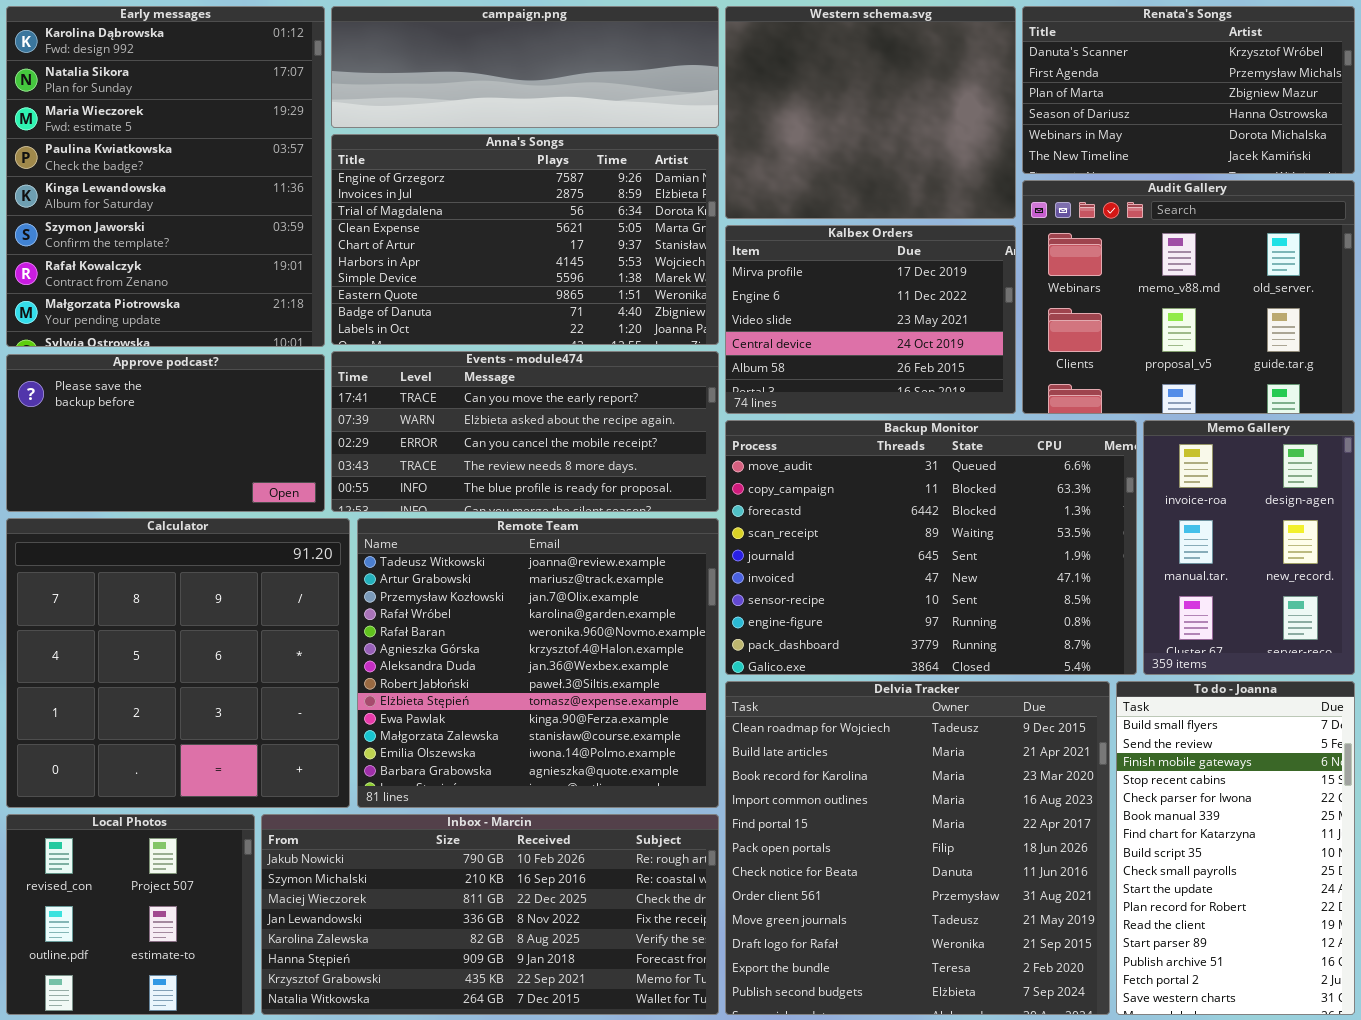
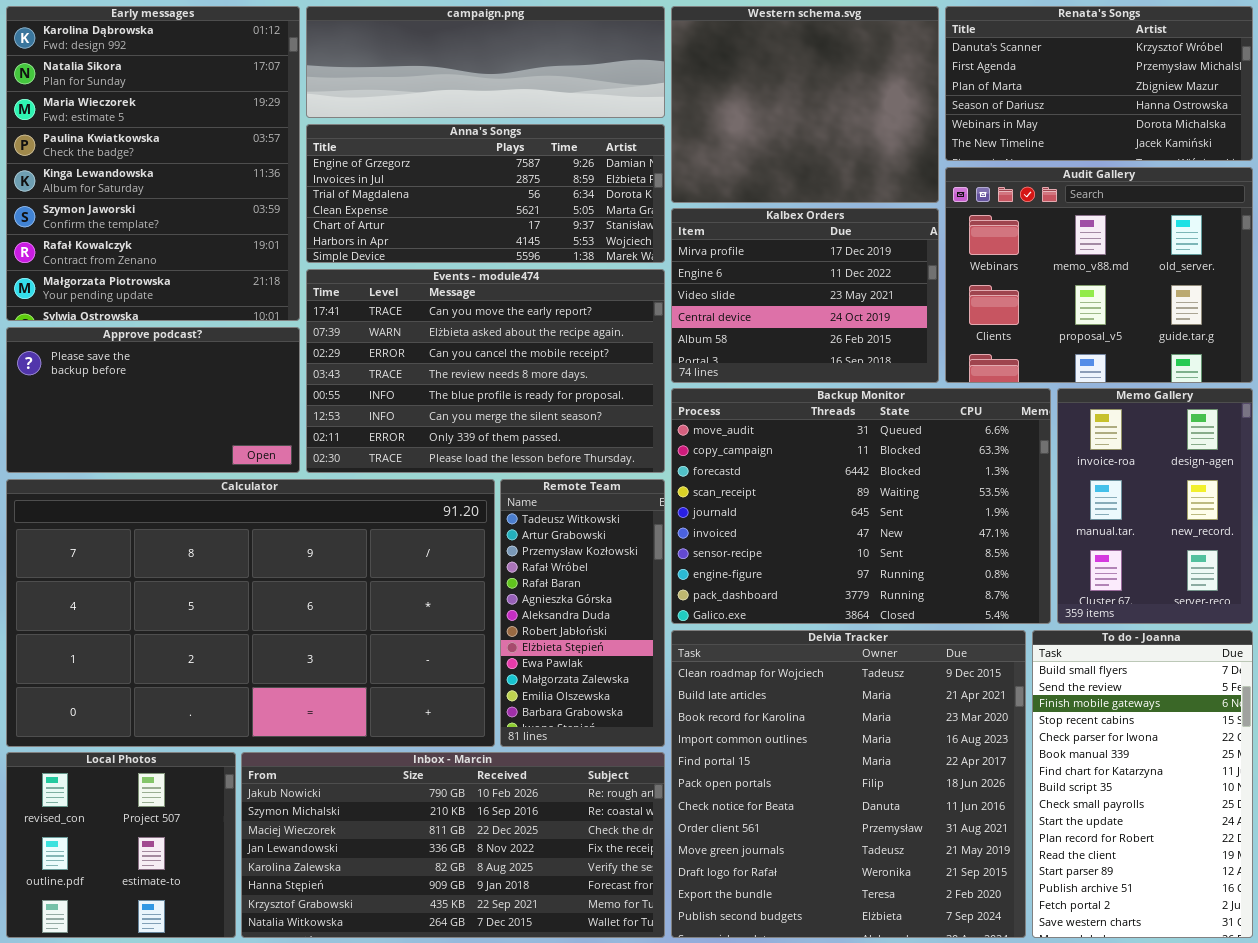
Anna's Songs: [331,134,719,345] -> [306,124,665,263], resized
Events - module474: [331,351,719,512] -> [306,269,665,473], resized
Calculator: [6,518,350,808] -> [6,479,495,747], resized
Remote Team: [357,518,719,808] -> [500,479,665,747], resized

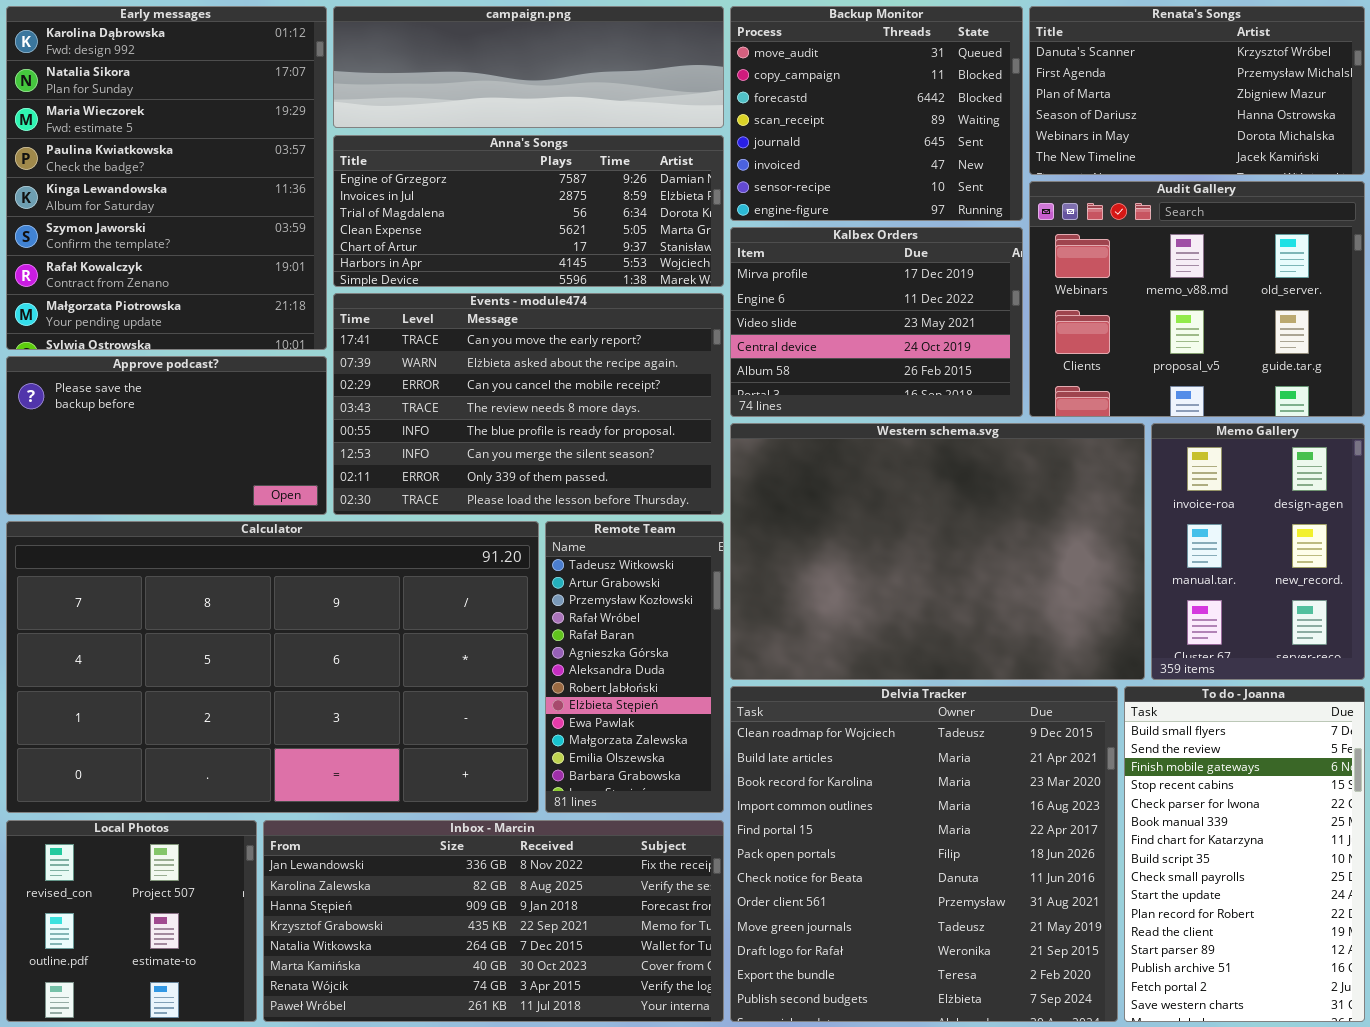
Western schema.svg: [671,6,939,203] -> [730,423,1145,680], moved, resized
Backup Monitor: [671,388,1051,624] -> [730,6,1023,221], moved, resized
Inbox - Marcin: [241,752,665,938] -> [263,820,724,1022], scrolled down 3 rows

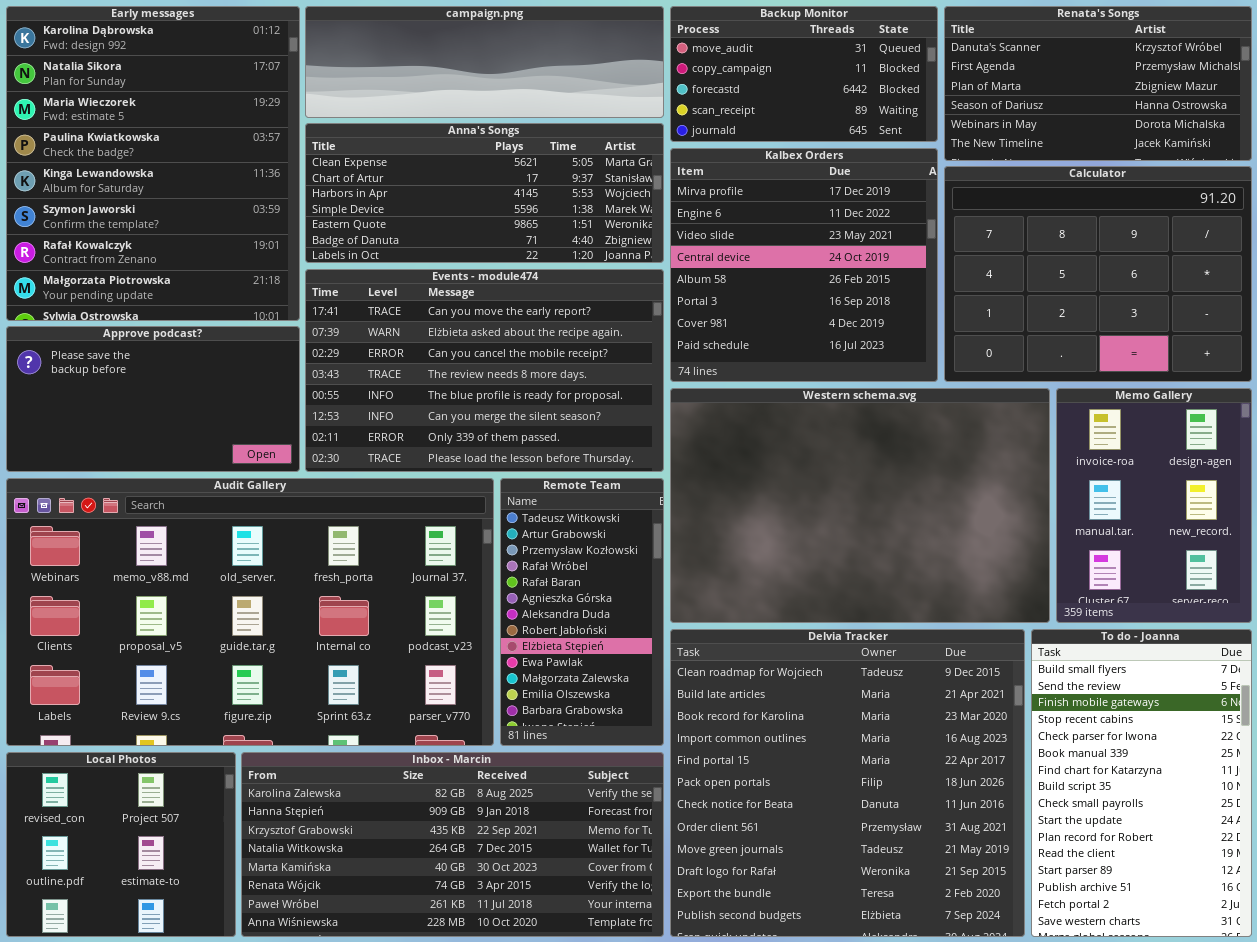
Backup Monitor: [730,6,1023,221] -> [670,6,938,142], resized
Anna's Songs: [333,135,724,287] -> [305,123,664,263], scrolled down 3 rows
Audit Gallery: [1029,181,1365,417] -> [6,478,494,746], moved, resized
Kalbex Orders: [730,227,1023,417] -> [670,148,938,382], resized
Calculator: [6,521,539,813] -> [944,166,1252,382], moved, resized
Inbox - Marcin: [263,820,724,1022] -> [241,752,664,937], scrolled down 1 row

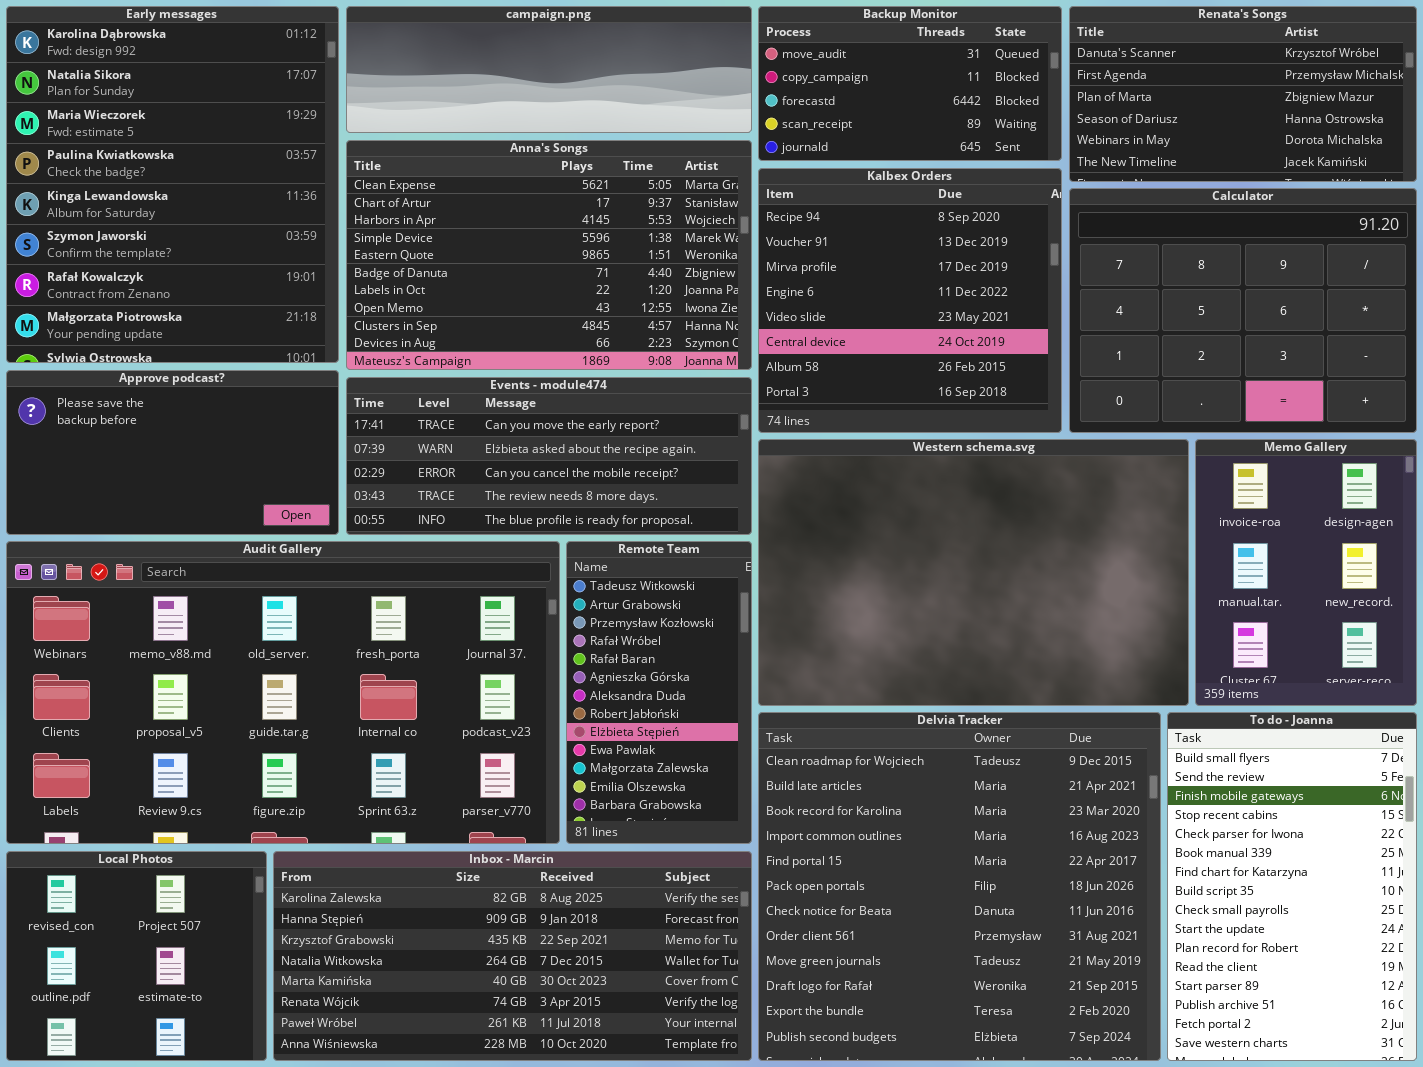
Anna's Songs: [305,123,664,263] -> [346,140,752,370], resized
Kalbex Orders: [670,148,938,382] -> [758,168,1062,433], scrolled up 2 rows
Events - module474: [305,269,664,472] -> [346,377,752,535], resized

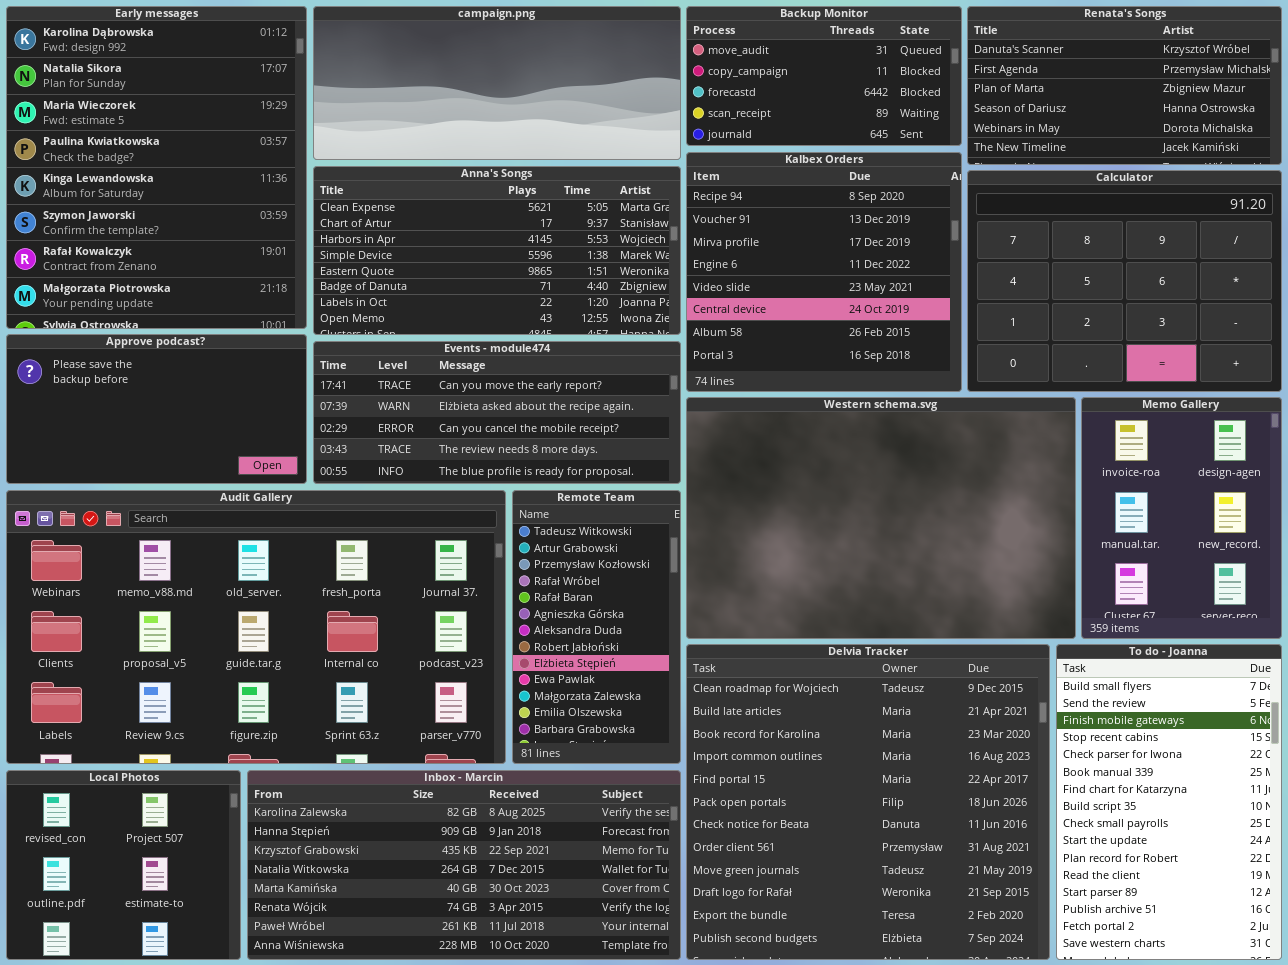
campaign.png: [346,6,752,133] -> [313,6,681,160], resized
Anna's Songs: [346,140,752,370] -> [313,166,681,335], resized

